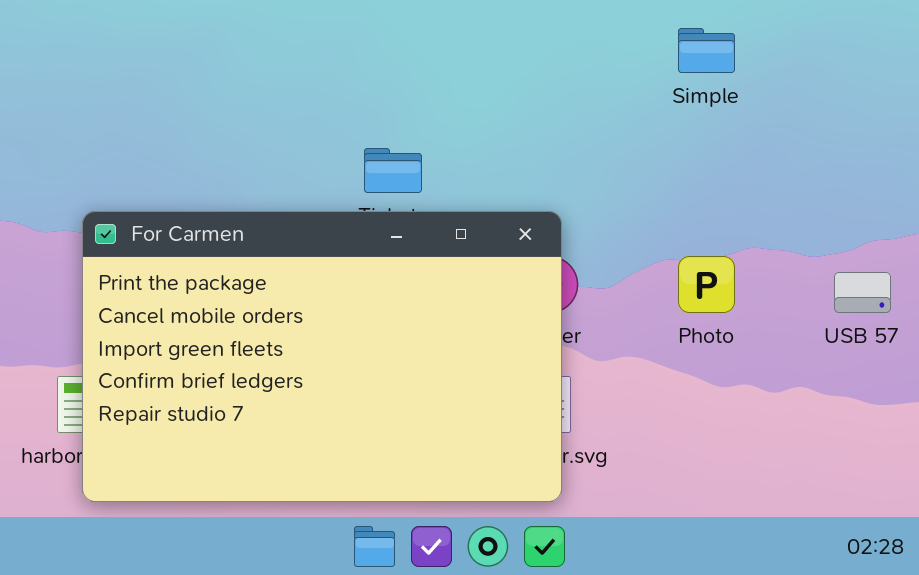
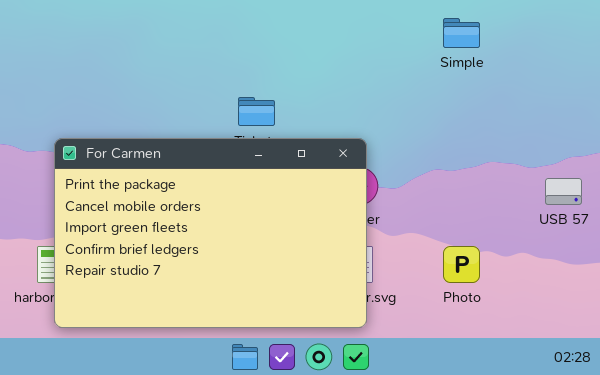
Photo: [678,256,735,313] -> [443,246,480,283], moved

